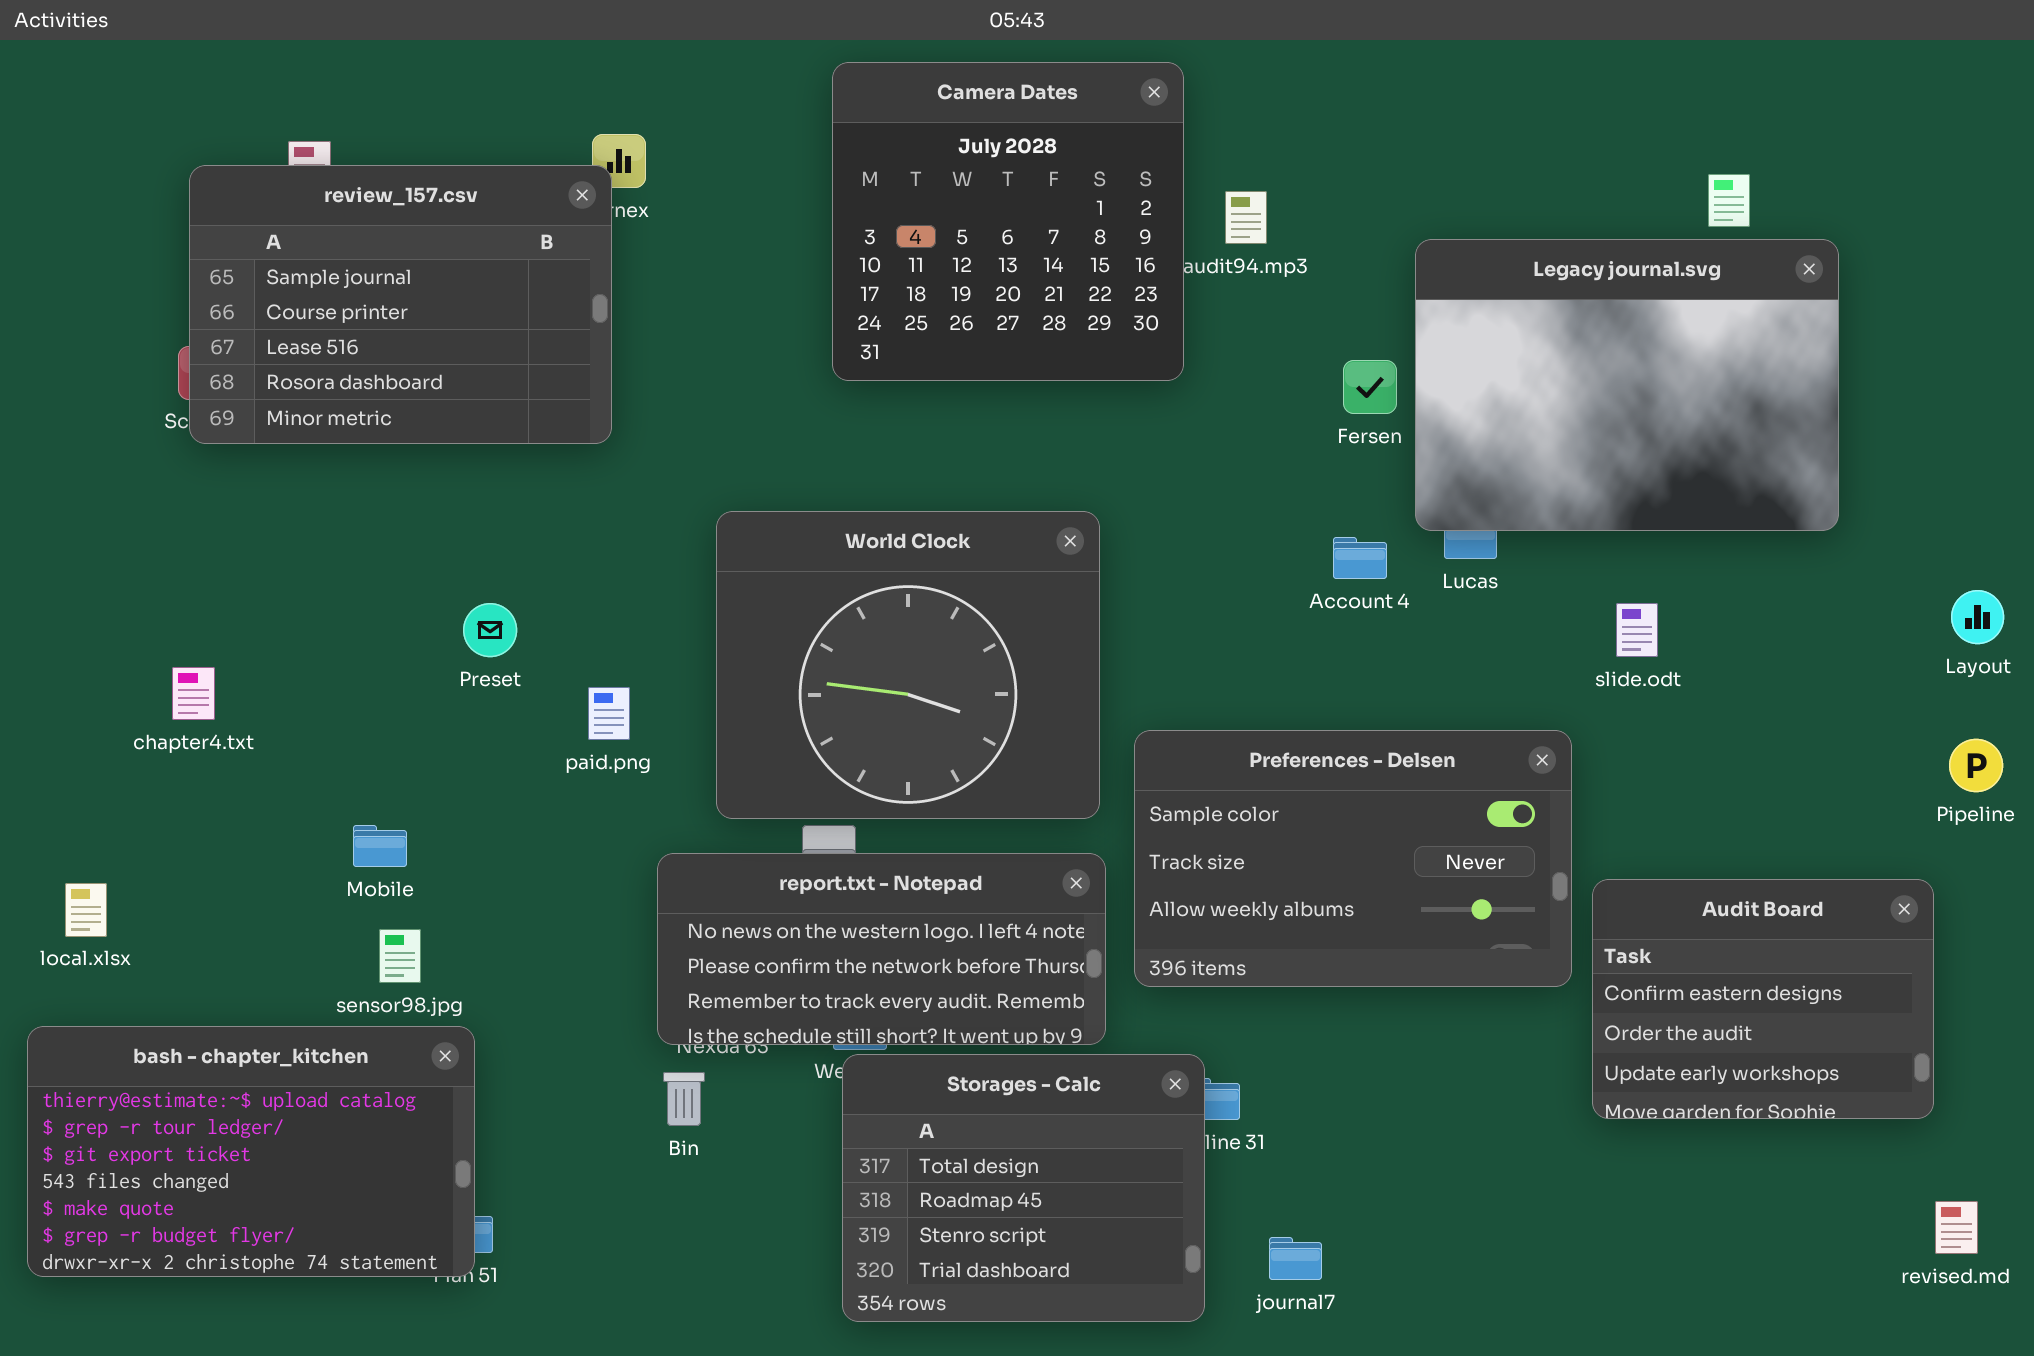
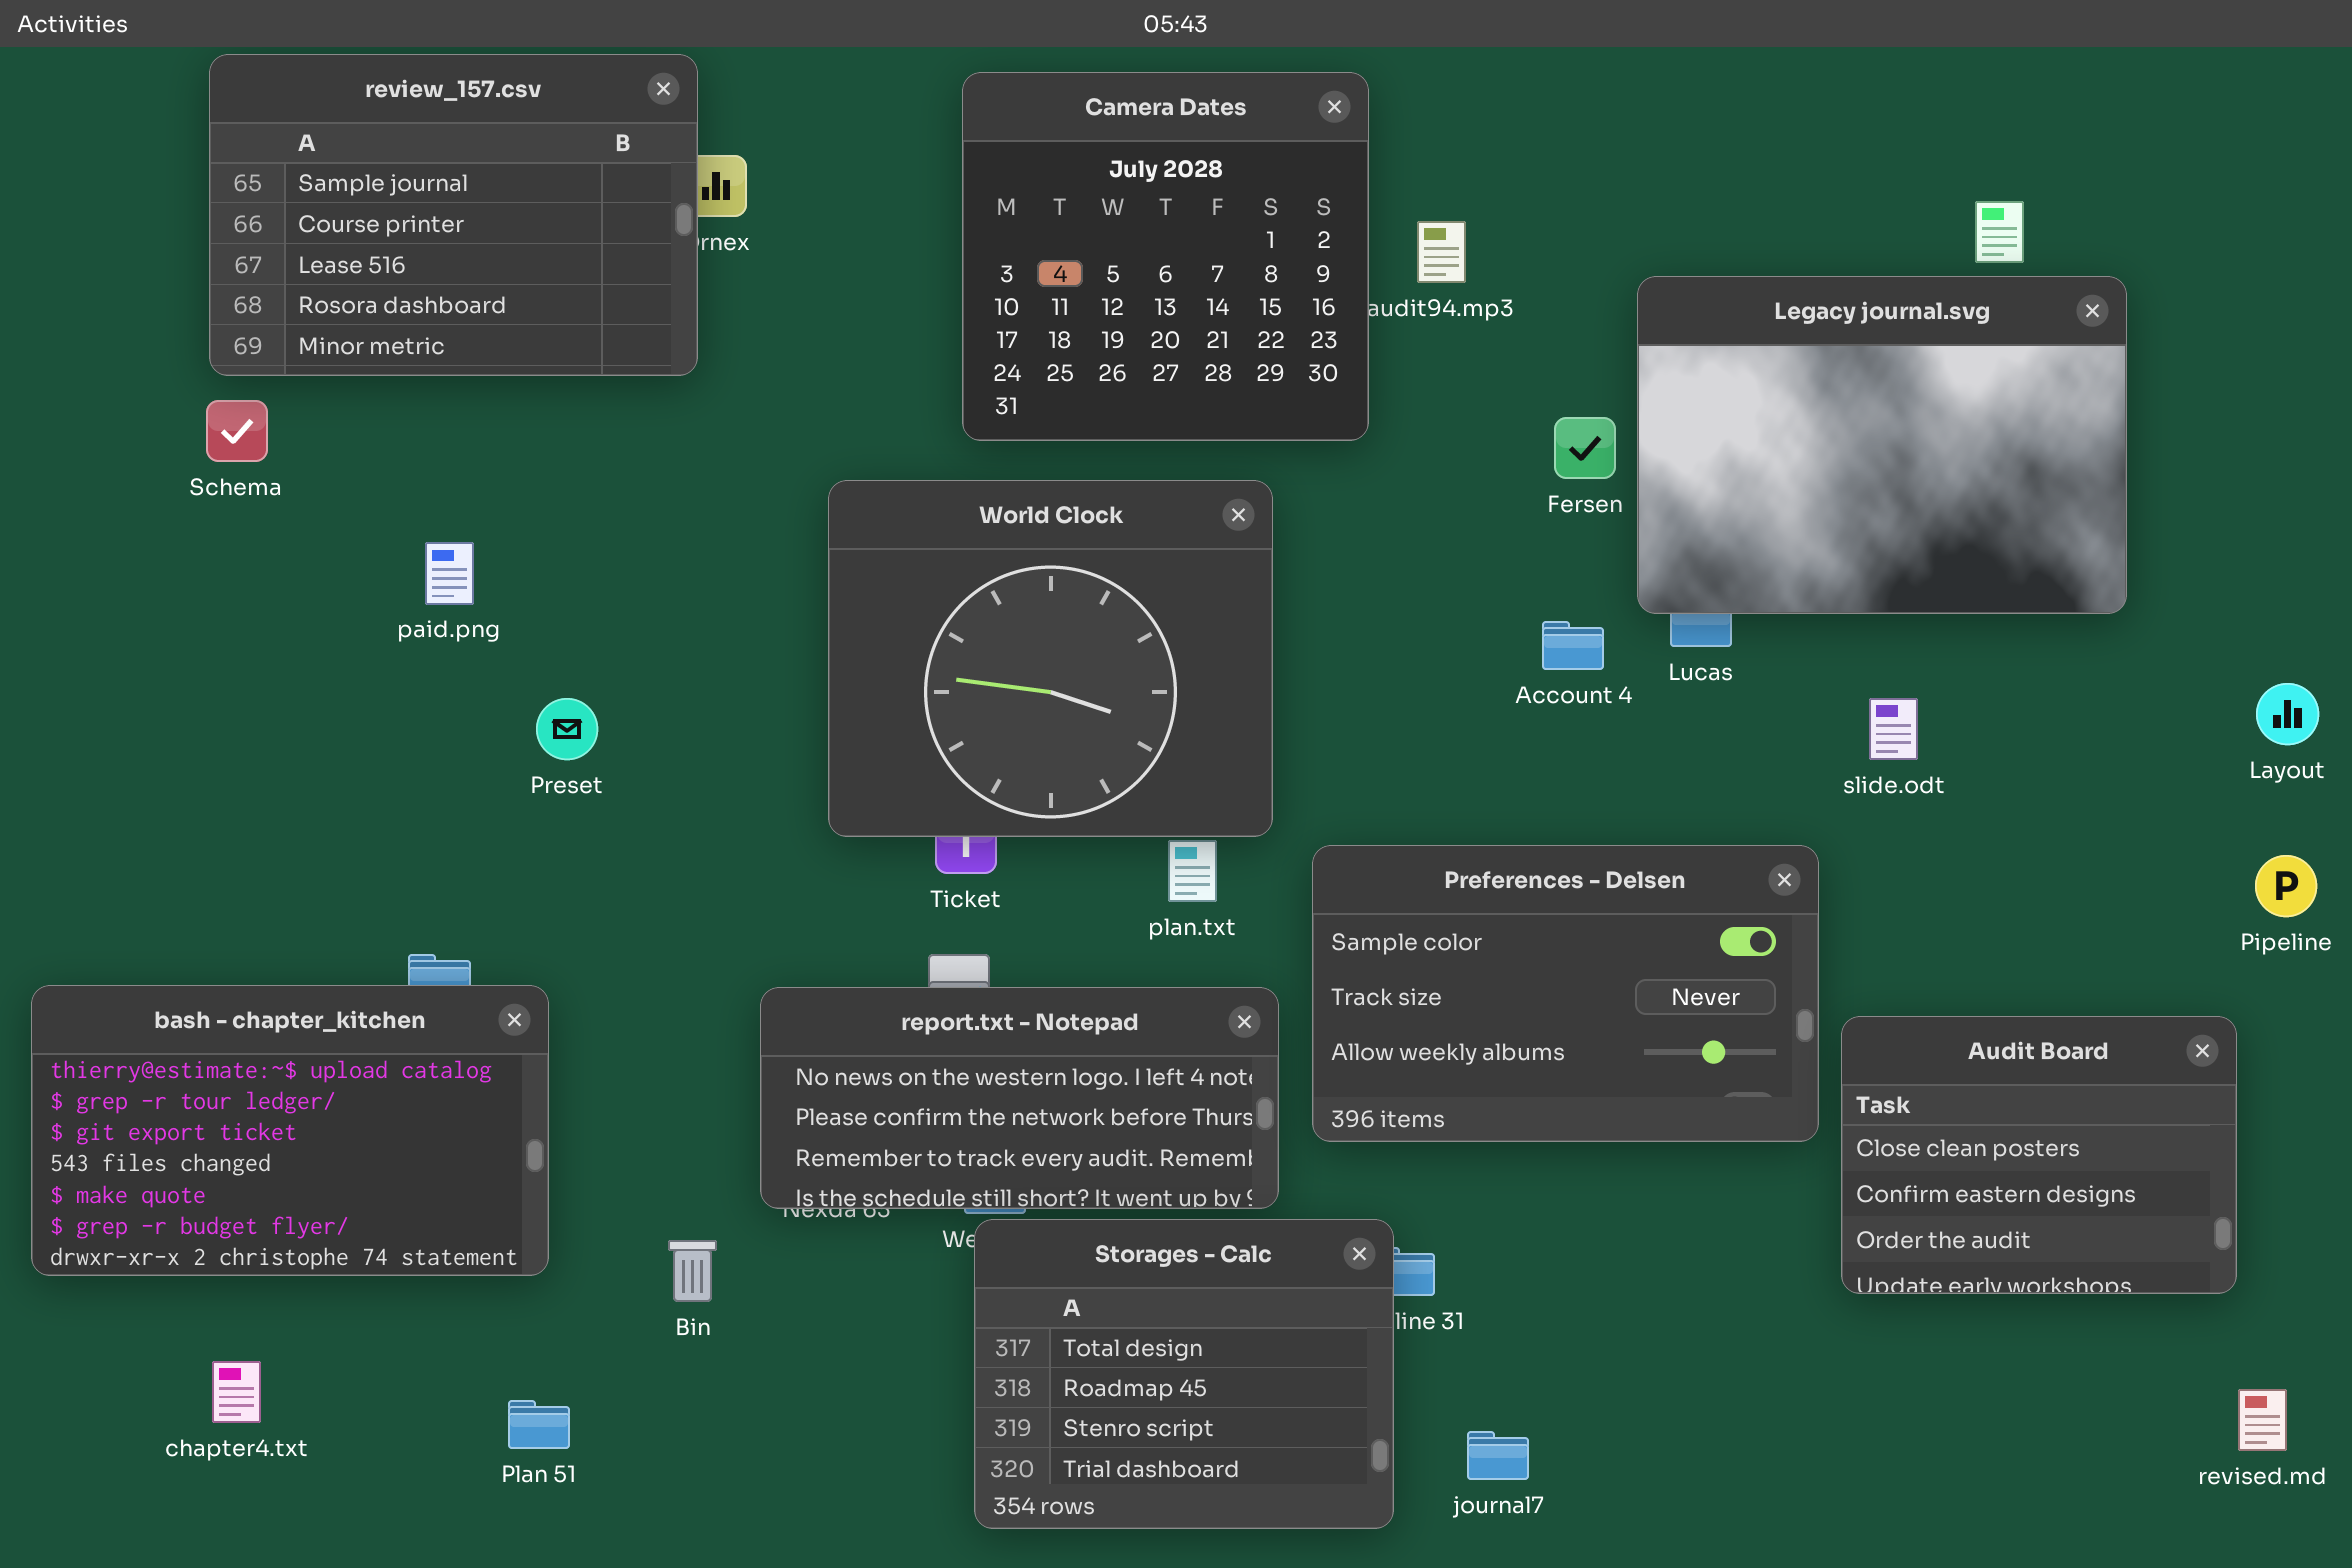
review_157.csv: [189,165,612,444] -> [209,54,698,376], moved
World Clock: [716,511,1100,819] -> [828,480,1273,837], moved
chapter4.txt: [172,667,215,720] -> [212,1361,261,1423], moved
paid.png: [588,687,630,740] -> [425,542,474,605], moved
Audit Board: [1592,879,1934,1119] -> [1841,1016,2237,1294], scrolled up 1 row
bash - chapter_kitchen: [27,1026,475,1277] -> [31,985,549,1276], moved
Bin: [663,1072,705,1126] -> [668,1240,717,1302], moved

